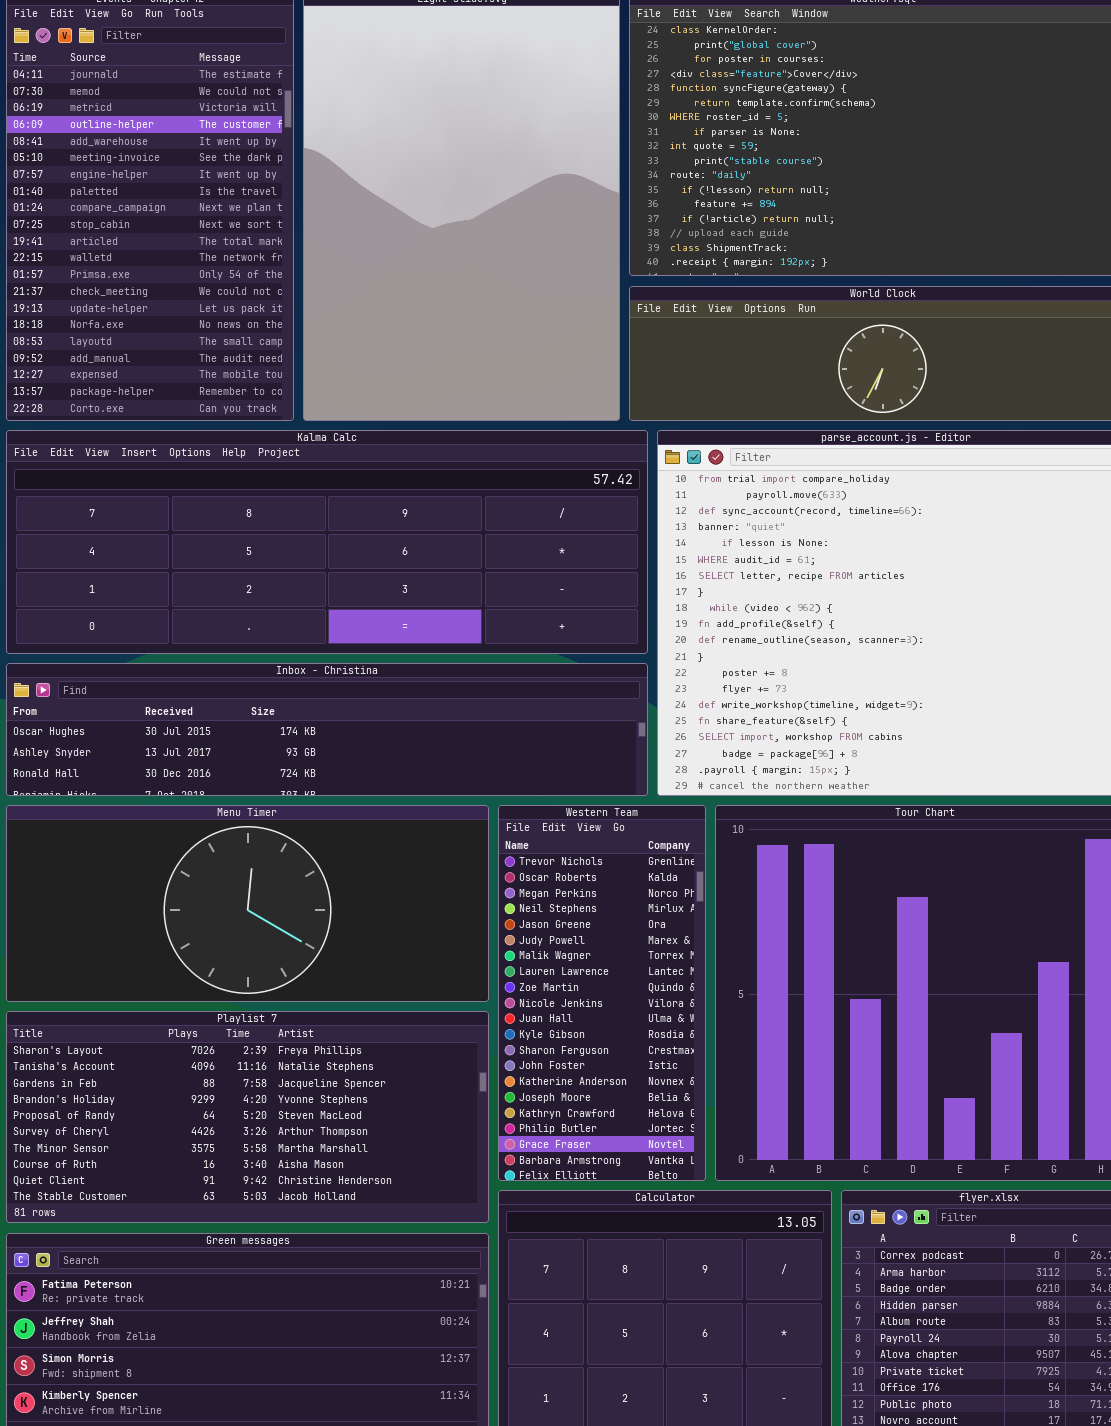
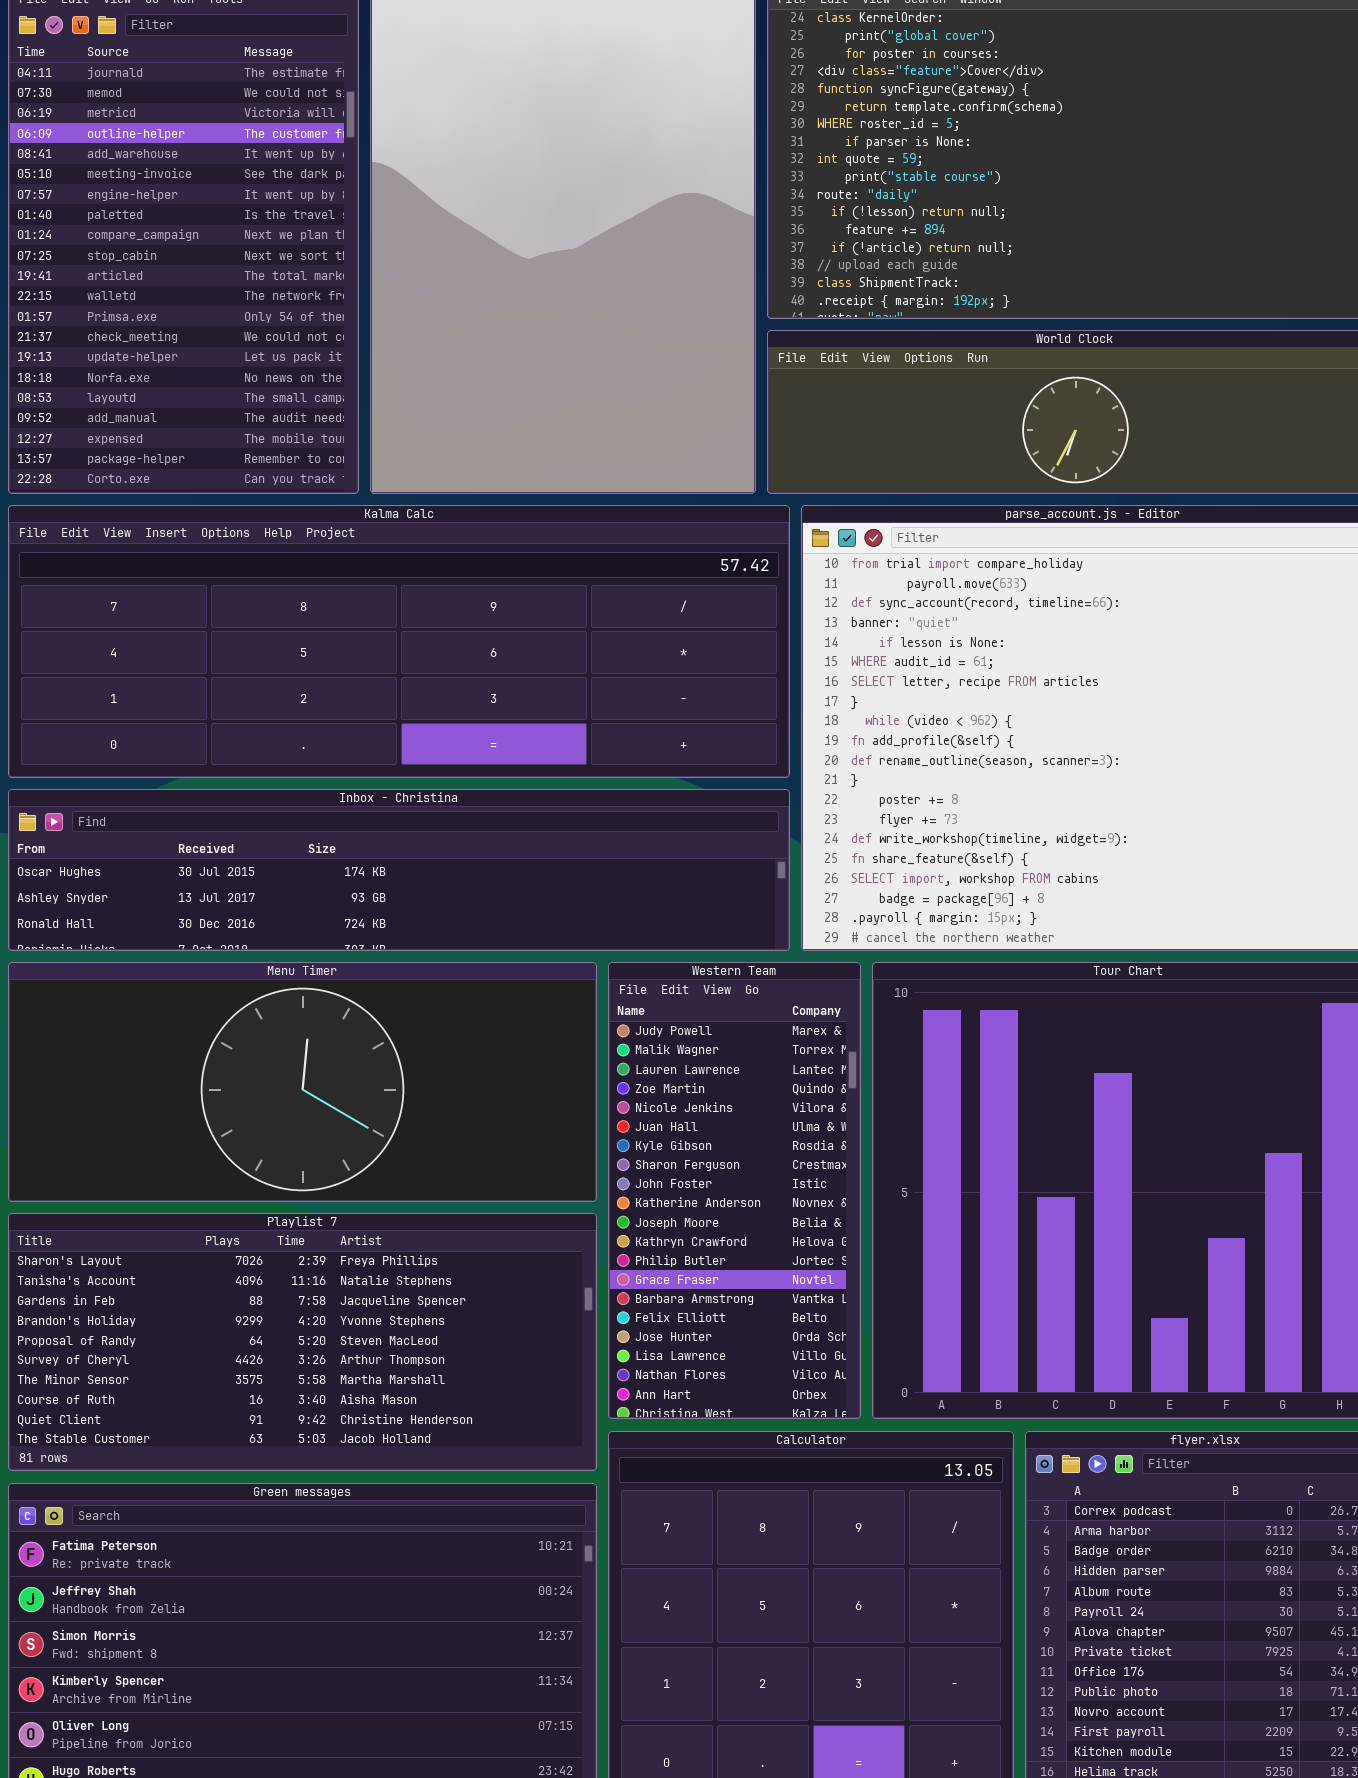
Western Team: [498,805,706,1181] -> [608,962,861,1419], scrolled down 5 rows

